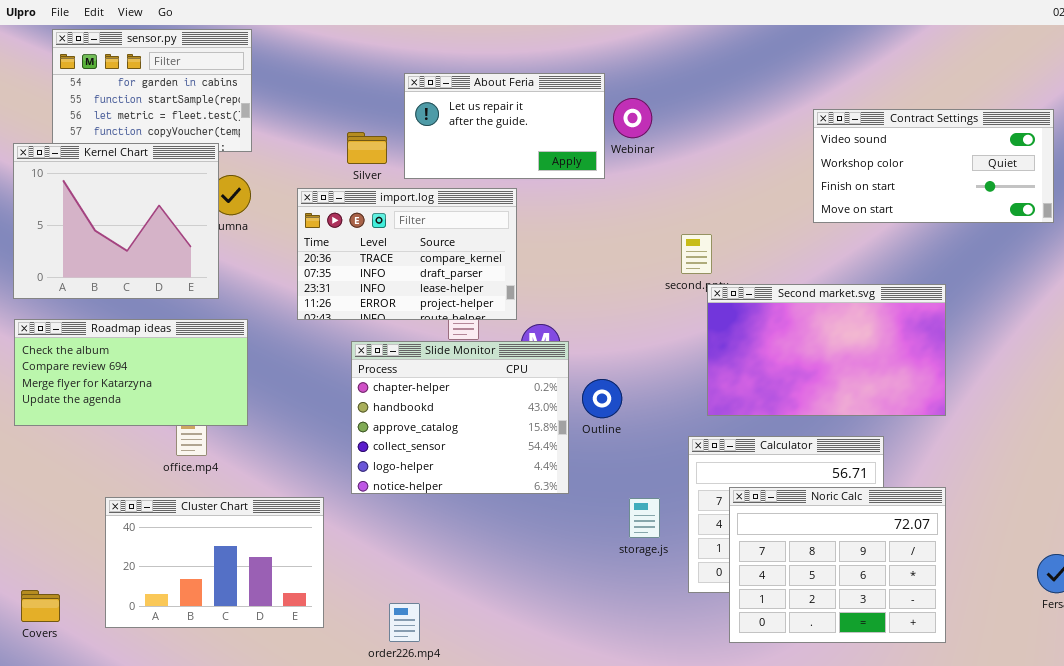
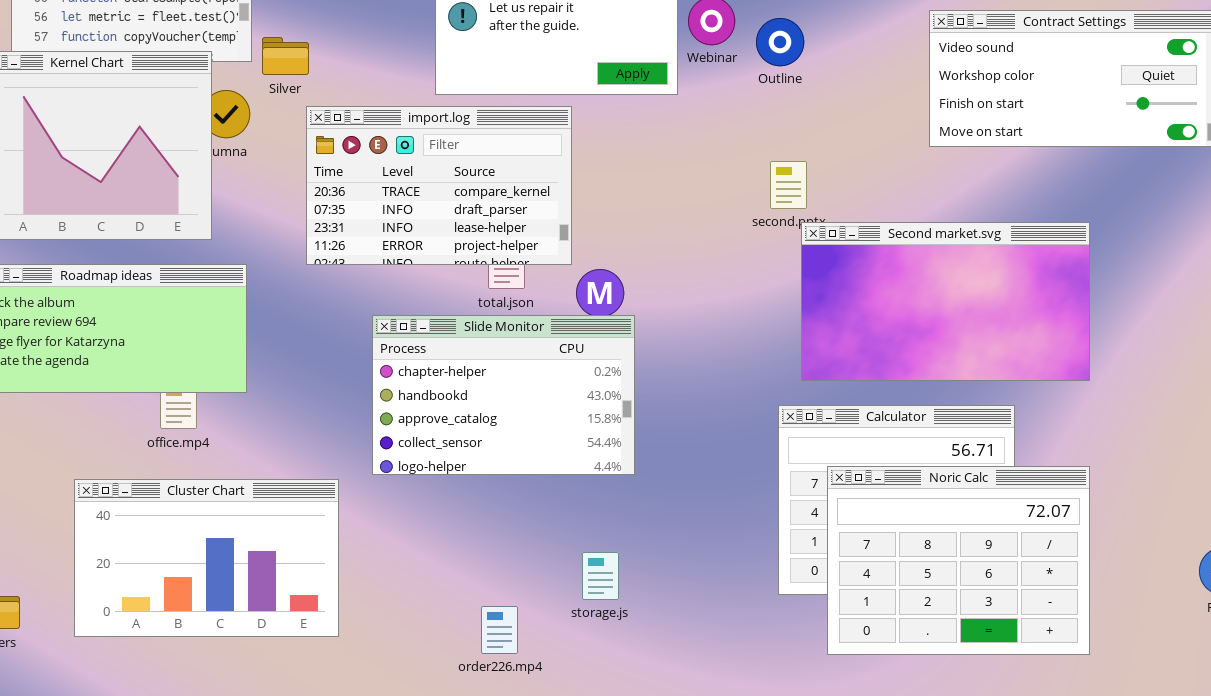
Silver: [347,132,387,164] -> [262,37,309,75], moved
Slide Monitor: [351,341,569,494] -> [372,315,635,475], resized
Outline: [582,379,622,418] -> [756,18,804,66], moved
storage.js: [629,498,660,538] -> [582,552,619,600], moved
order226.mp4: [389,603,420,642] -> [481,606,518,654], moved

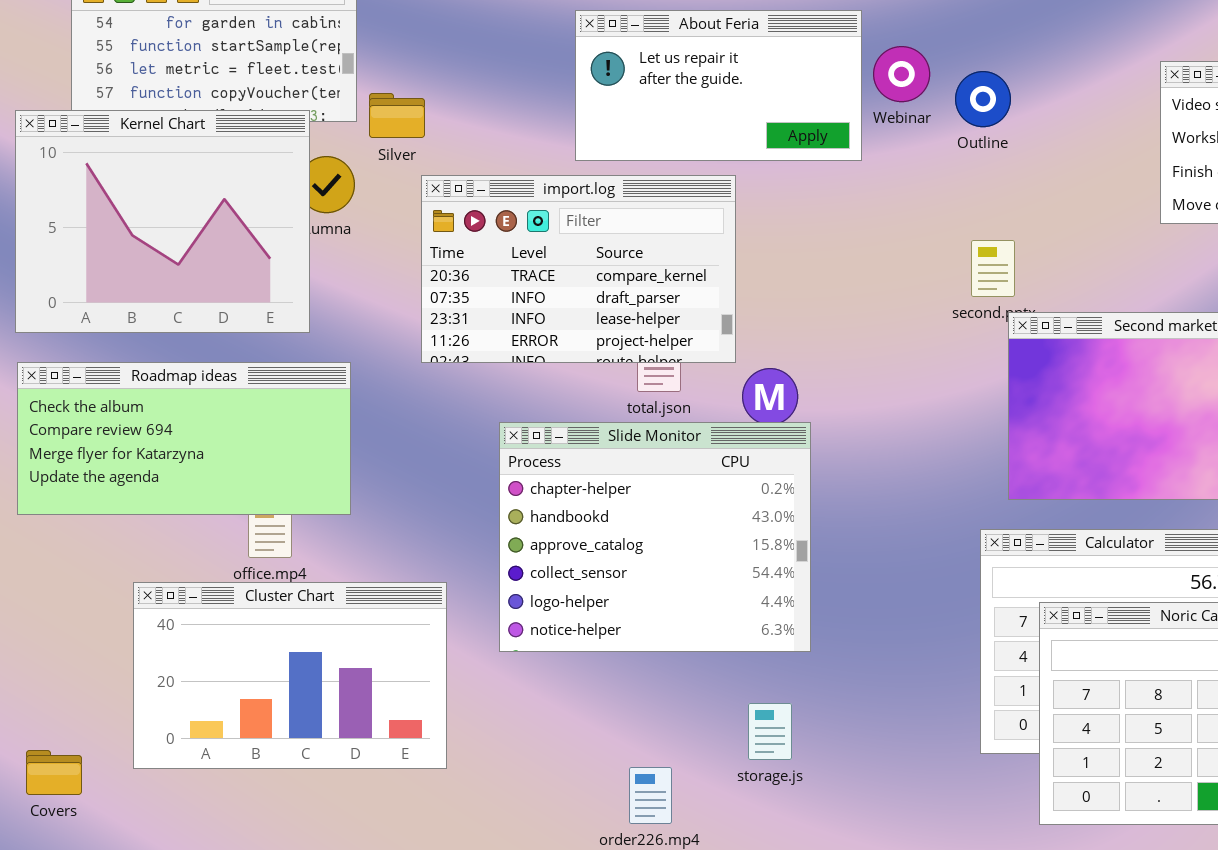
Slide Monitor: [372,315,635,475] -> [499,422,811,652], resized
Cluster Chart: [74,479,339,637] -> [133,582,447,769], moved

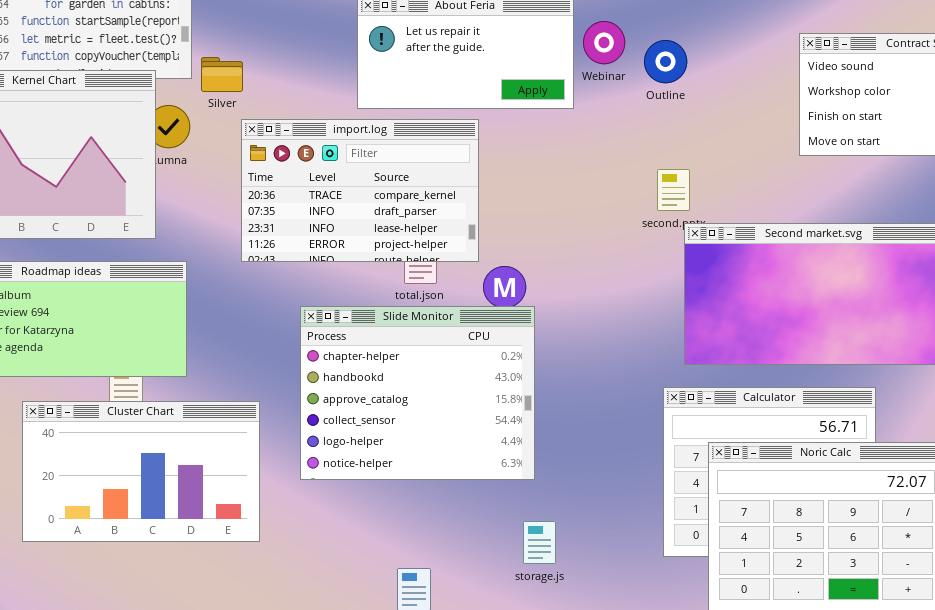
Cluster Chart: [133,582,447,769] -> [22,401,260,542], moved
storage.js: [748,703,792,760] -> [523,521,556,564], moved

